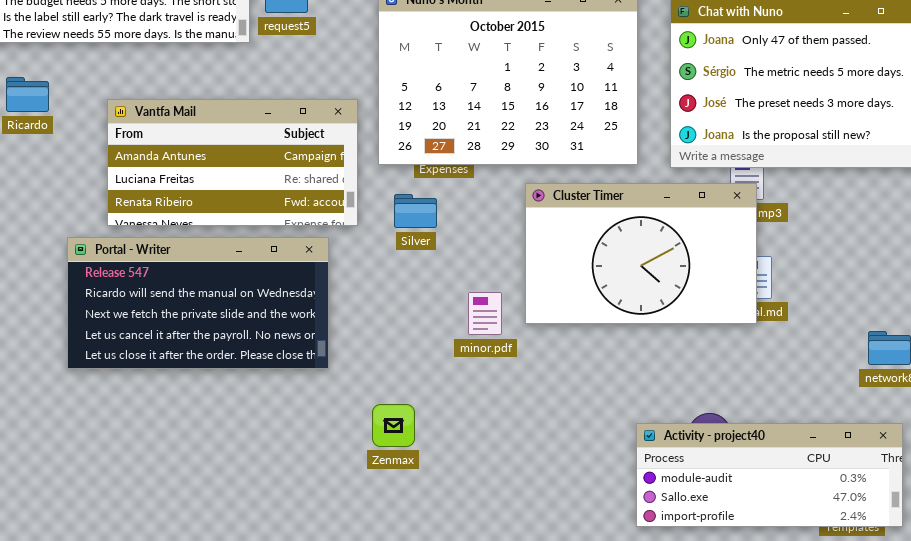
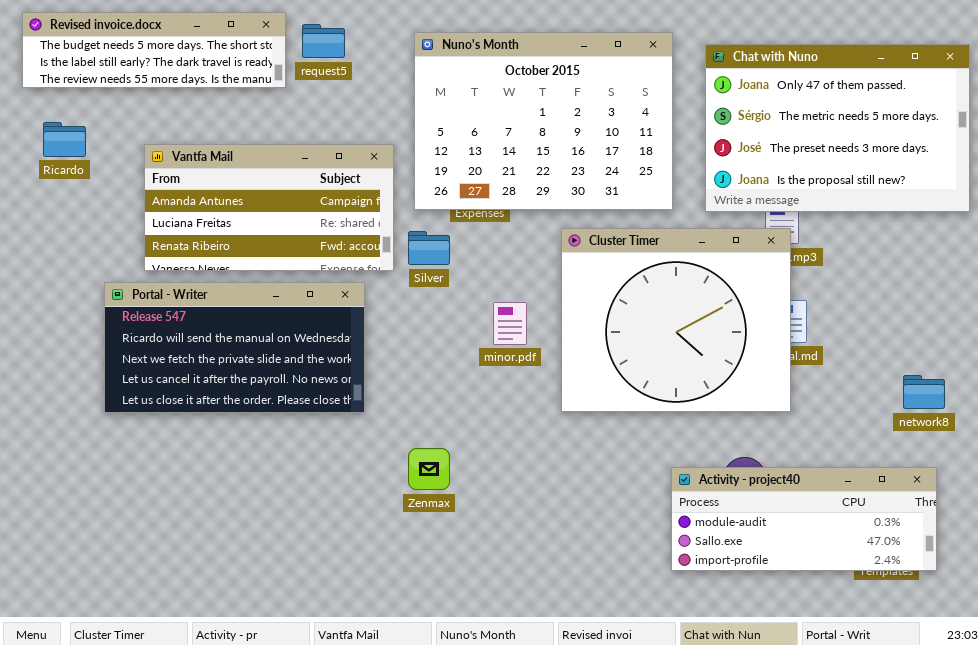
Cluster Timer: [525,183,757,324] -> [561,228,791,412], resized
Silver: [394,194,437,228] -> [408,231,450,265], moved
minor.pdf: [468,292,502,335] -> [493,302,527,345], moved

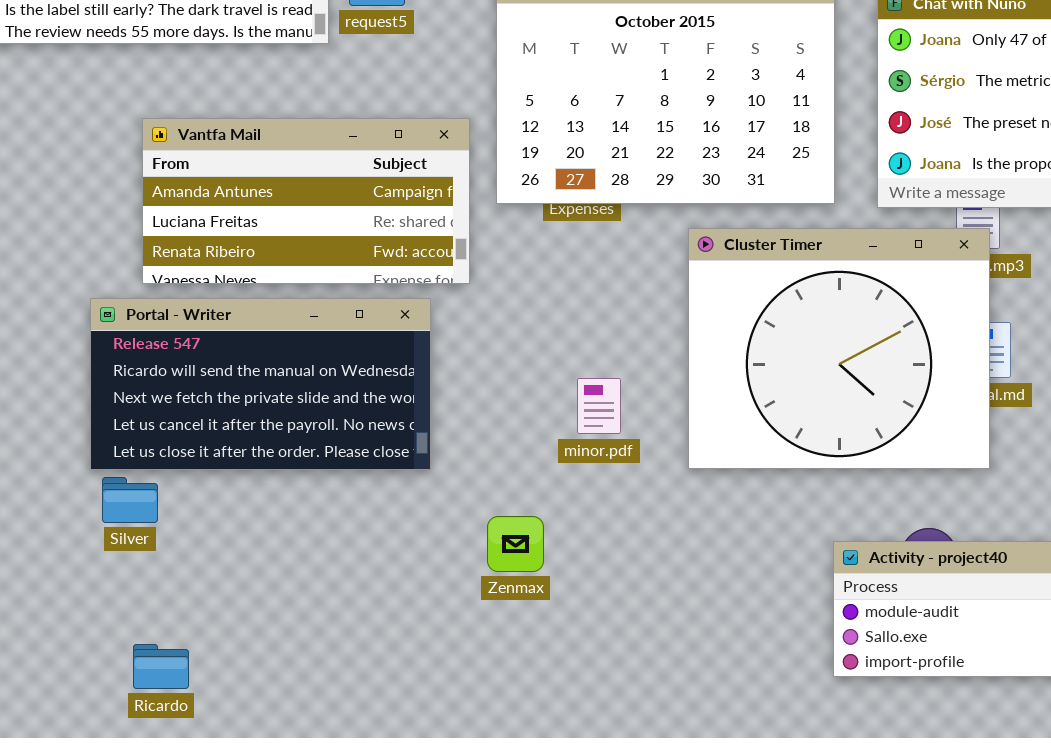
Ricardo: [43,122,86,157] -> [133,644,189,689], moved
Silver: [408,231,450,265] -> [102,477,158,523], moved
minor.pdf: [493,302,527,345] -> [577,378,621,434], moved

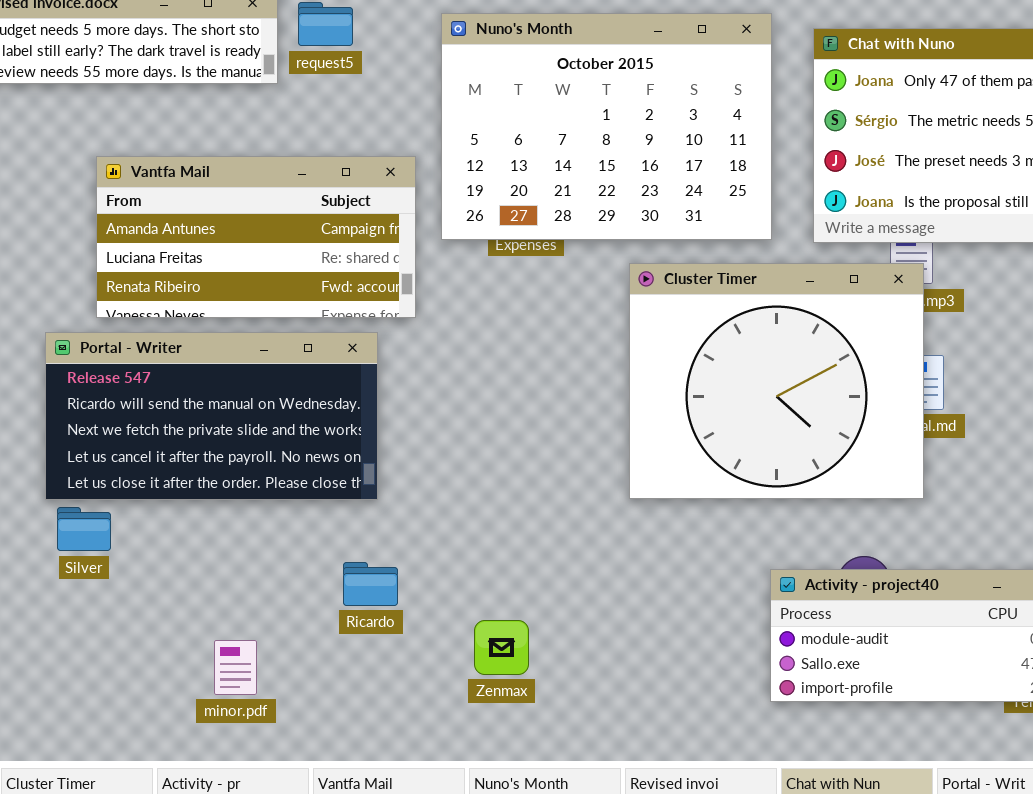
minor.pdf: [577,378,621,434] -> [214,640,257,695], moved
Zenmax: [487,516,544,572] -> [474,620,529,675], moved
Ricardo: [133,644,189,689] -> [343,562,398,606], moved

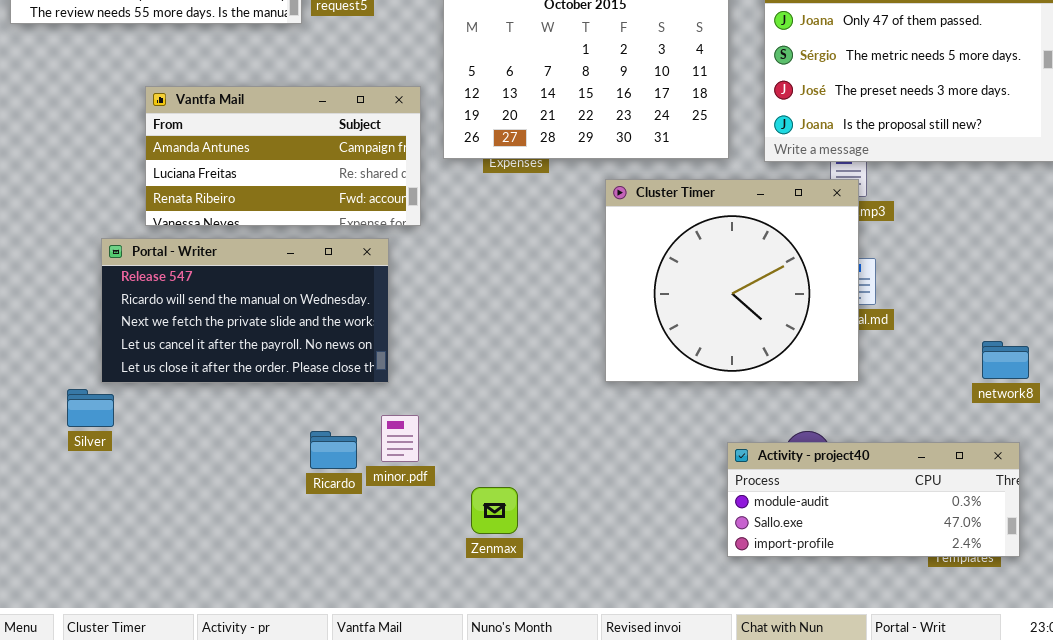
Silver: [57,507,111,551] -> [67,389,114,427], moved
Ricardo: [343,562,398,606] -> [310,431,357,469], moved
minor.pdf: [214,640,257,695] -> [381,415,419,462], moved

